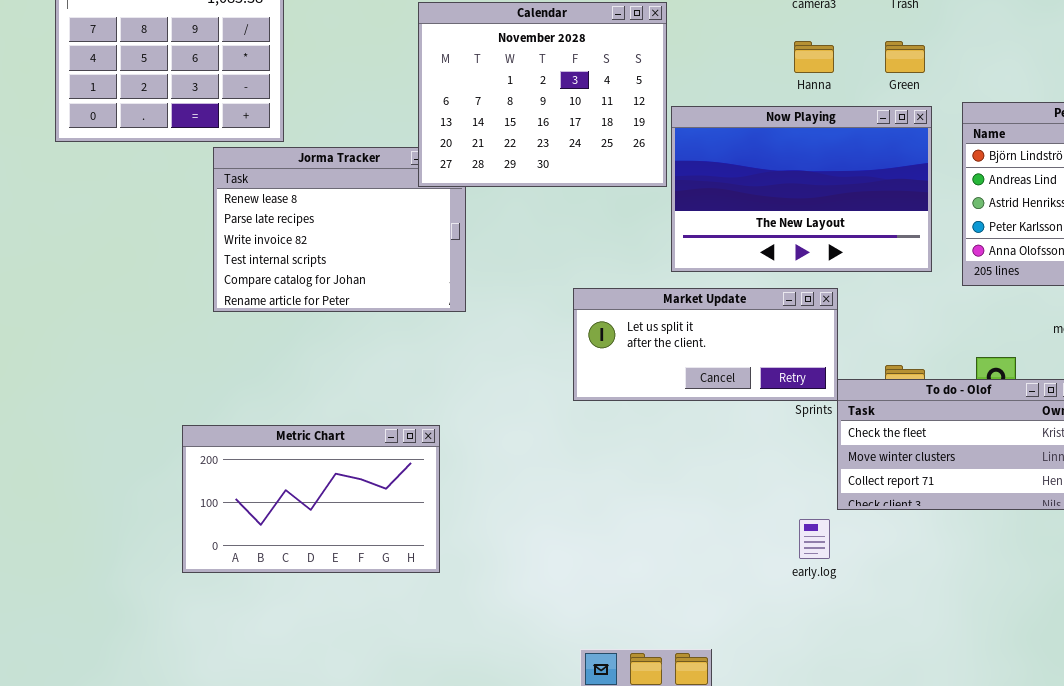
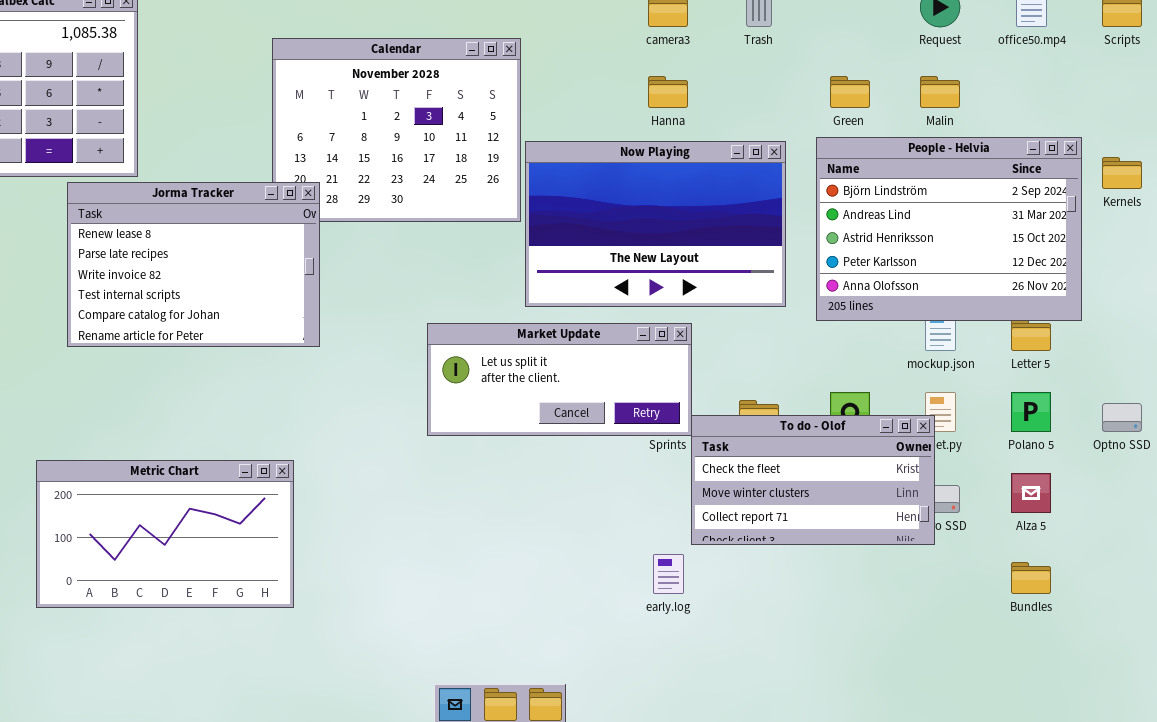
Green: [885,41,925,73] -> [830,76,870,108], moved
Jorma Tracker: [213,147,466,312] -> [67,182,320,347], raised

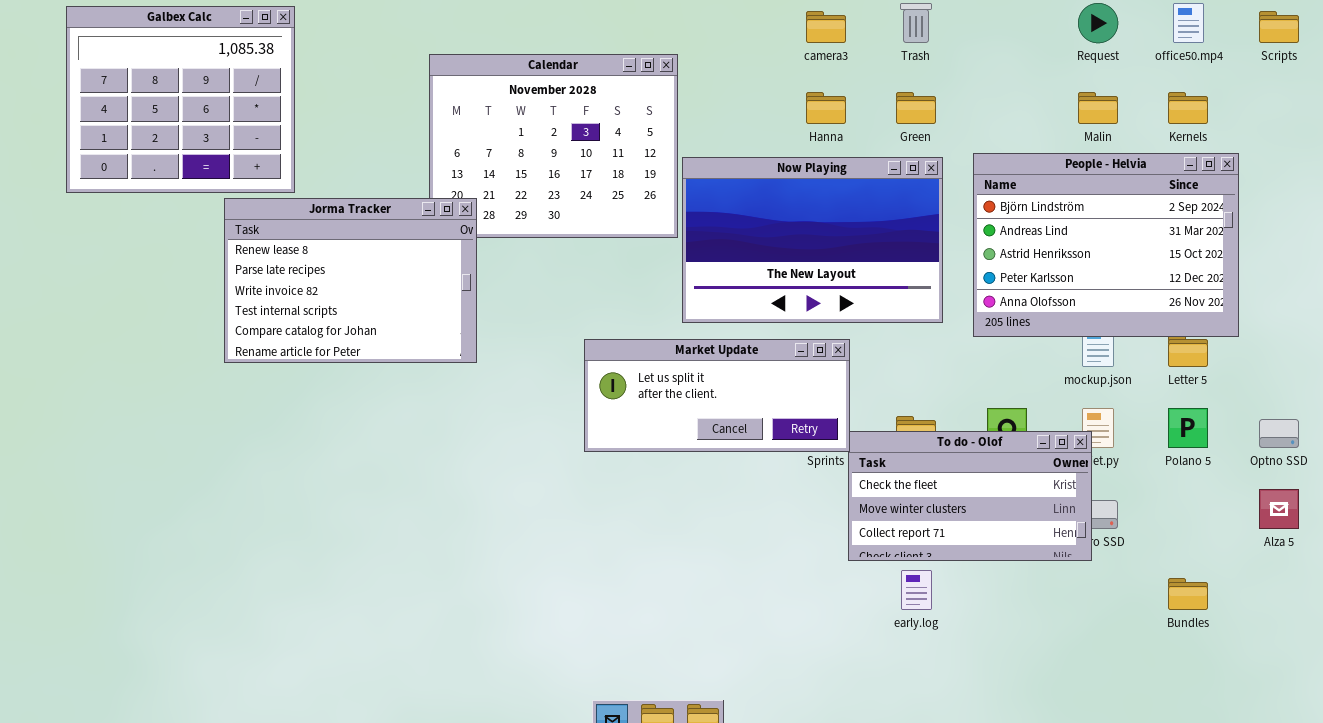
Green: [830,76,870,108] -> [896,92,936,124], moved
Kernels: [1102,157,1142,189] -> [1168,92,1208,124], moved
Metric Chart: [36,460,294,608] -> none, closed
Alza 5: [1011,473,1051,513] -> [1259,489,1299,529], moved
early.log: [653,554,684,594] -> [901,570,932,610], moved

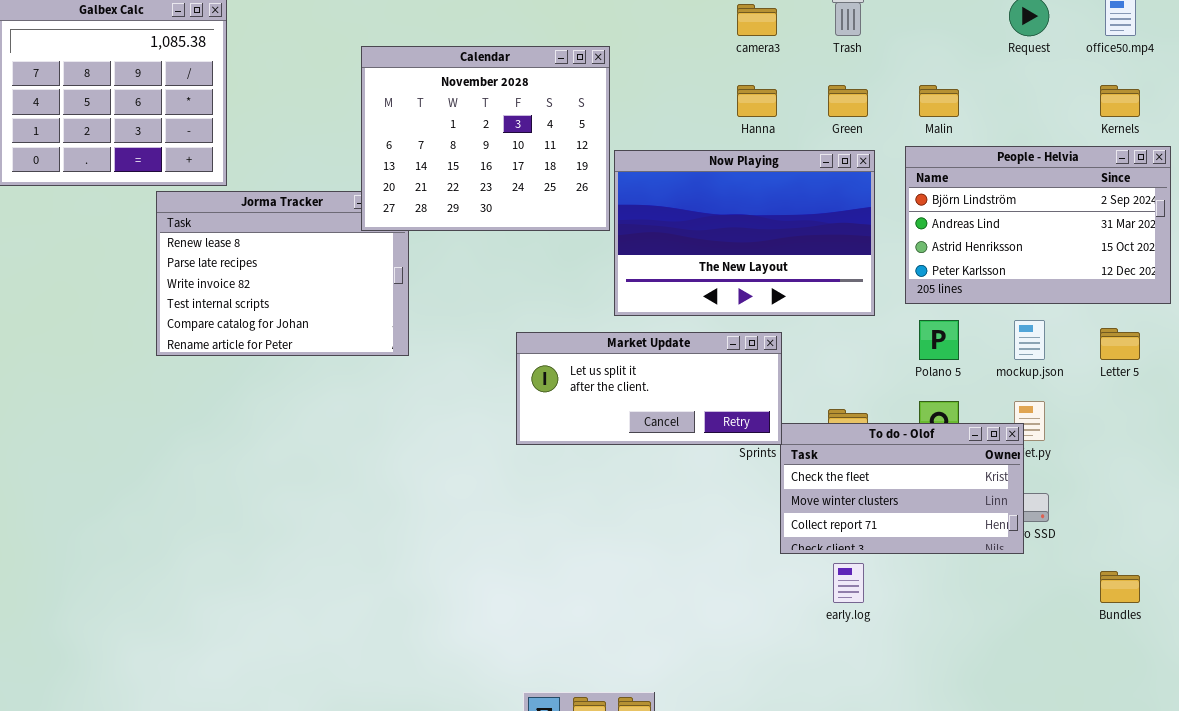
Calendar: [429,54,678,238] -> [361,46,610,231], raised
Malin: [1078,92,1118,124] -> [919,85,959,117], moved
People - Helvia: [973,153,1239,337] -> [905,146,1171,304], resized
Polano 5: [1168,408,1208,448] -> [919,320,959,360], moved

